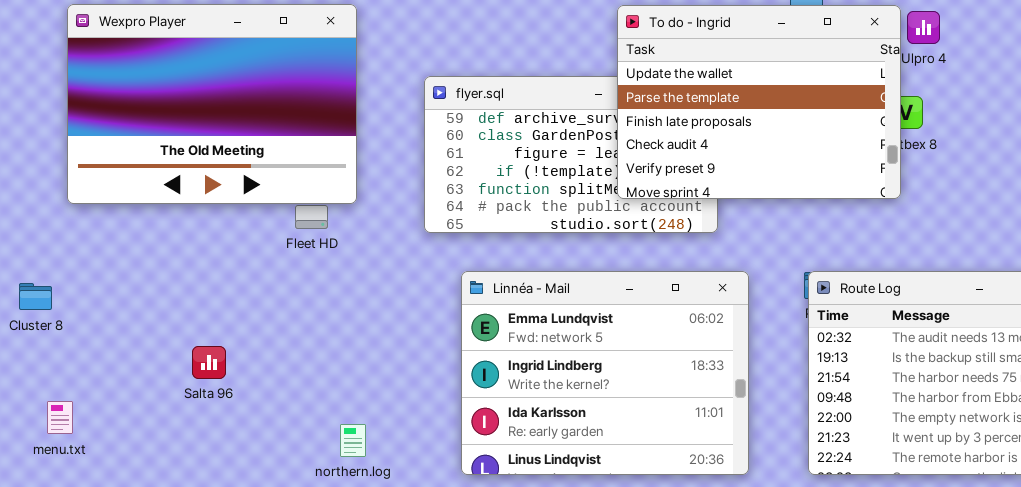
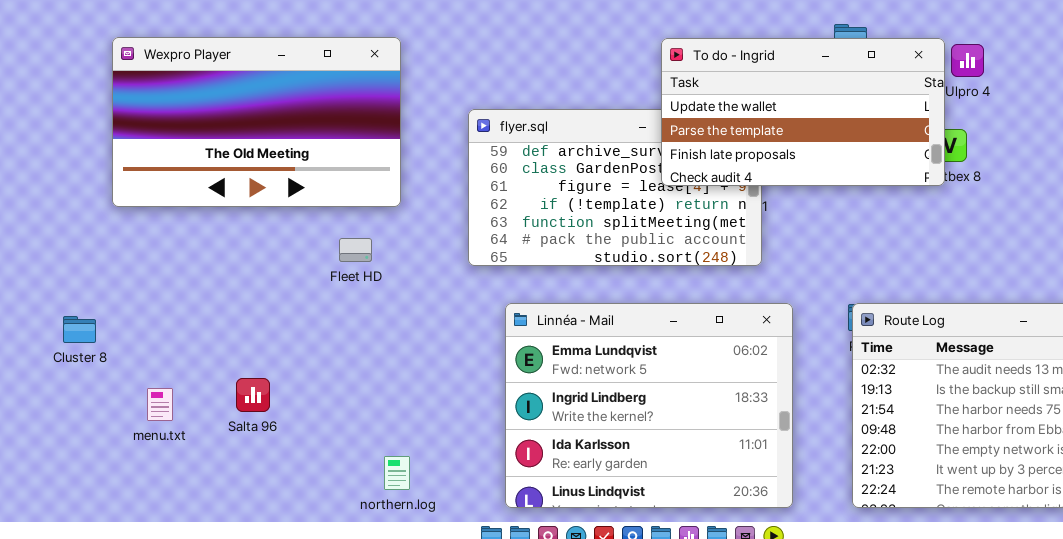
Wexpro Player: [67,4,357,204] -> [112,37,401,207], resized
To do - Ingrid: [617,5,901,199] -> [661,38,945,186], resized
menu.txt: [47,401,73,434] -> [147,388,173,421], moved

